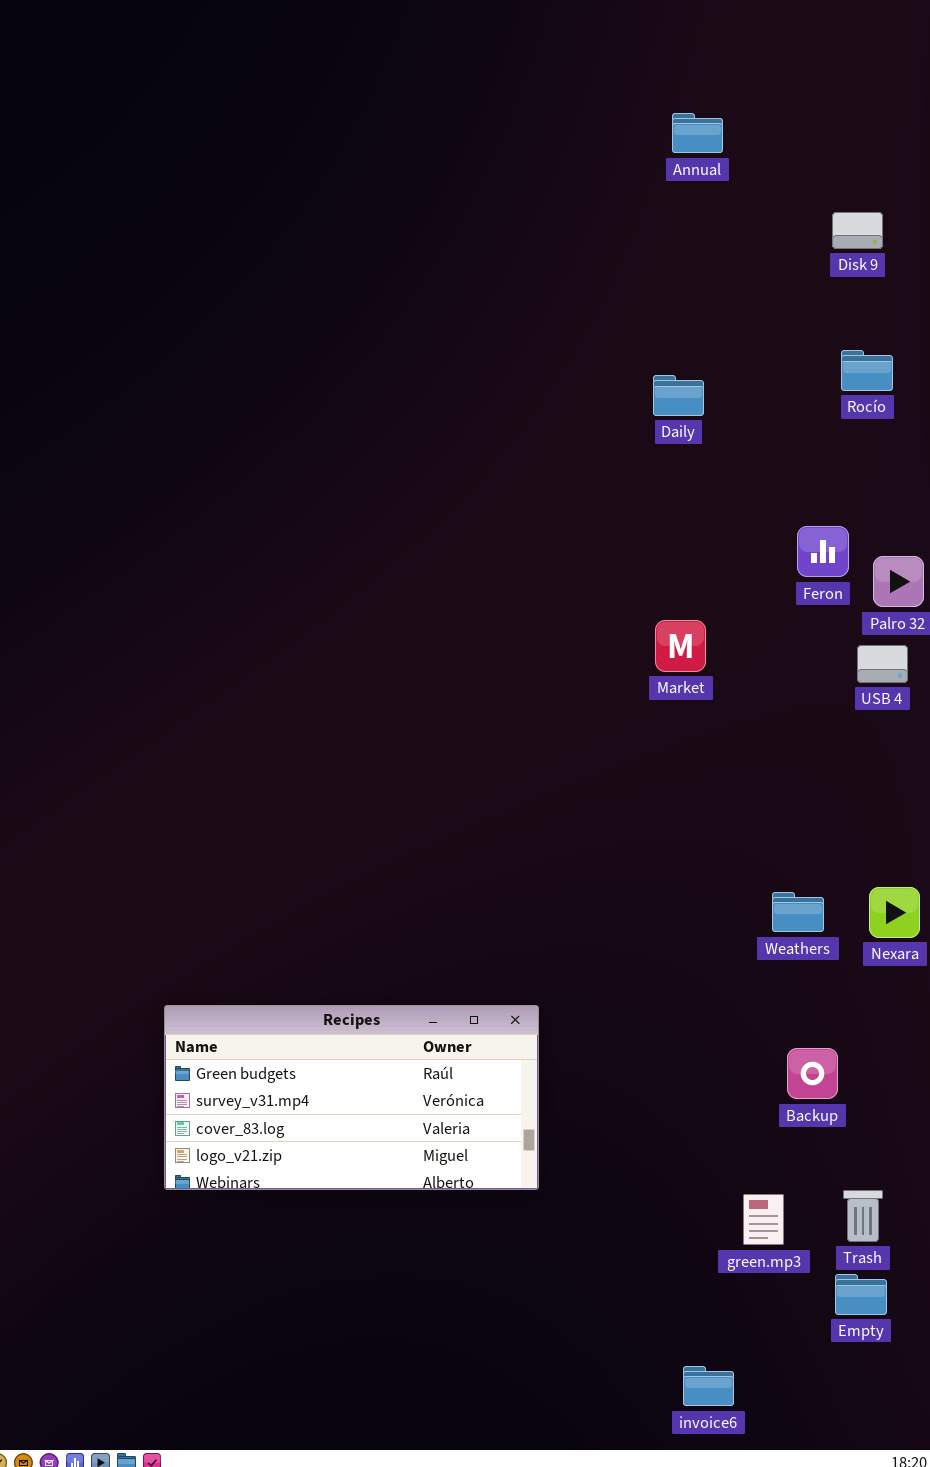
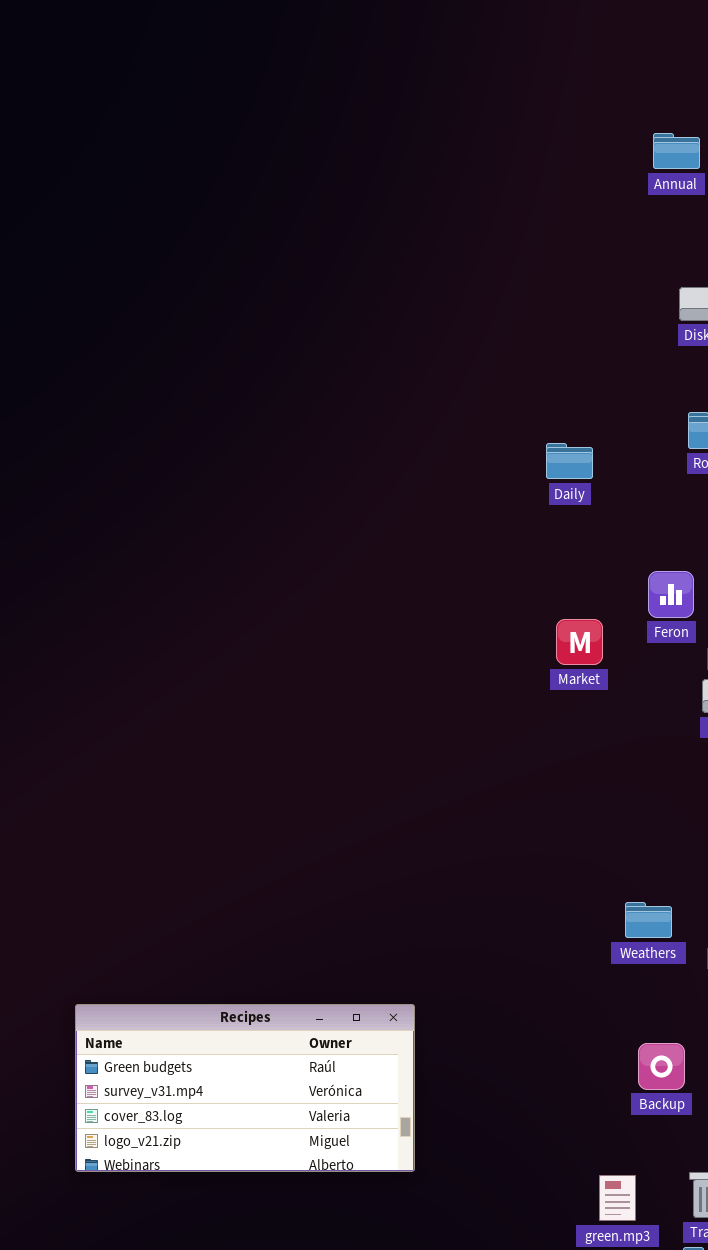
Annual: [672,113,723,153] -> [653,133,700,169], moved
Daily: [653,375,704,416] -> [546,443,593,479], moved
Market: [655,620,706,672] -> [556,619,603,665], moved

